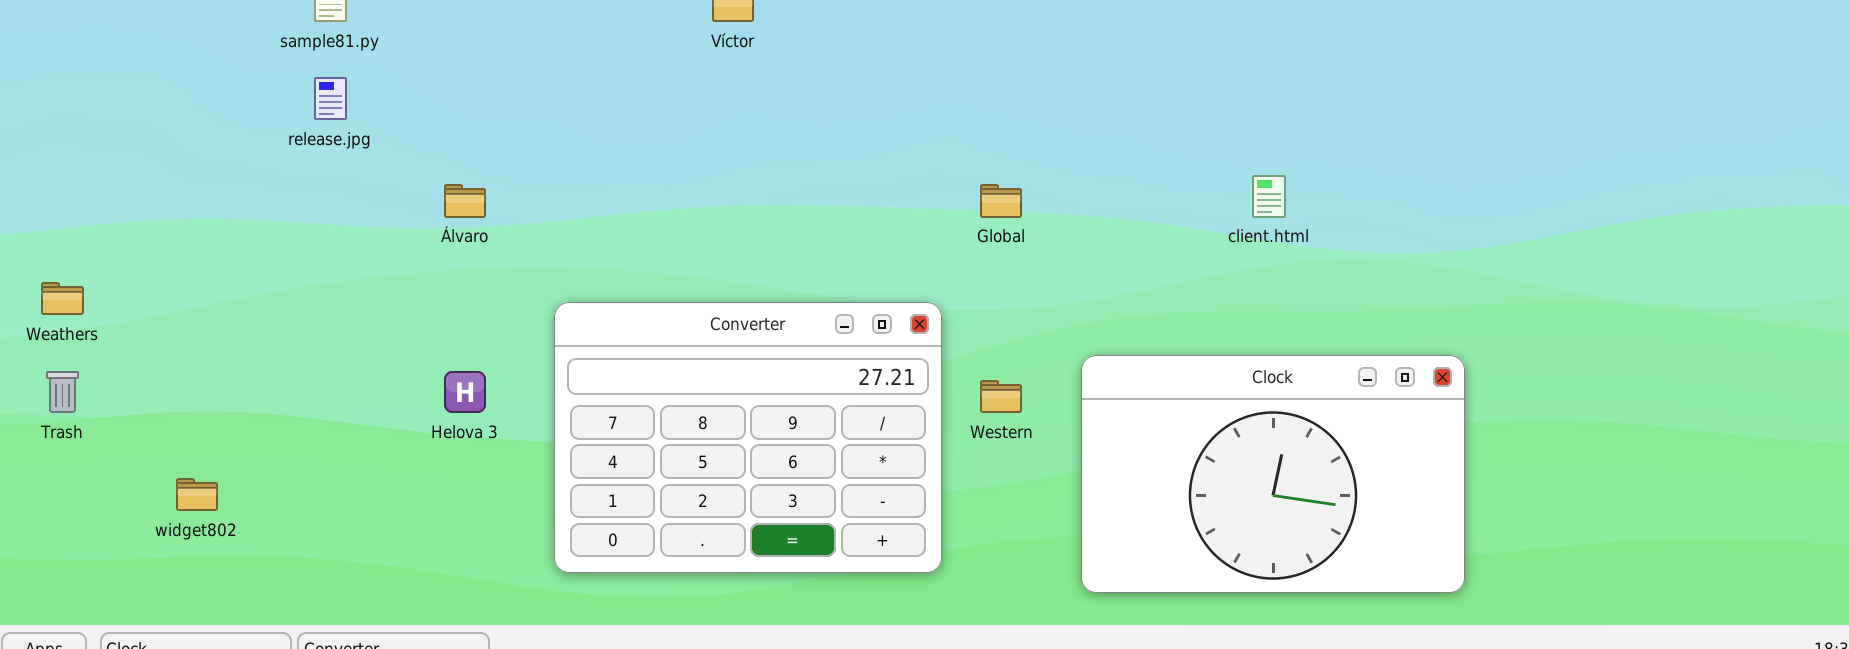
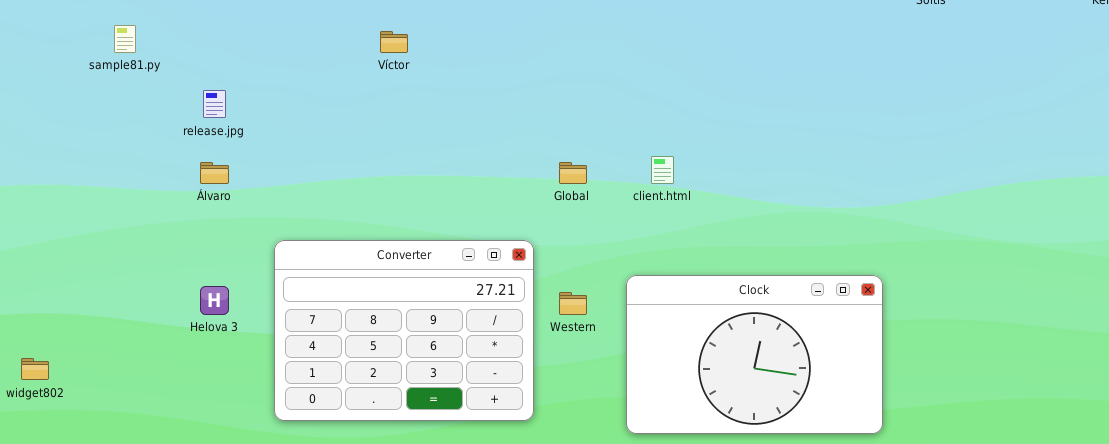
release.jpg: [314,77,347,120] -> [203,90,226,118], moved
client.html: [1252,175,1286,218] -> [651,156,674,184], moved

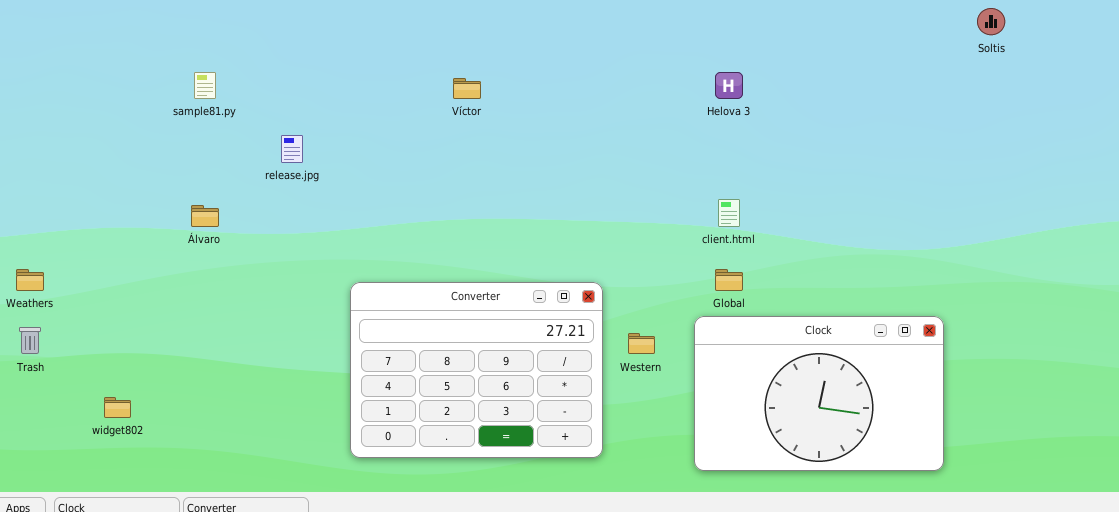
Álvaro: [200,162,229,184] -> [191,205,219,227], moved
Global: [559,162,587,184] -> [715,269,743,291], moved
Helova 3: [200,286,229,315] -> [715,72,743,99], moved

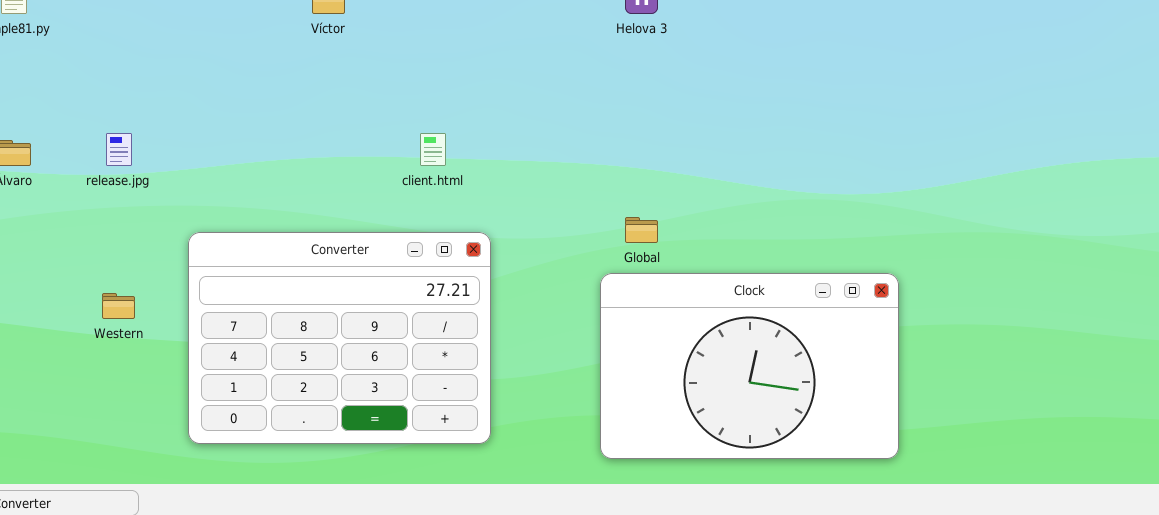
release.jpg: [281,135,303,163] -> [106,133,132,166], moved
client.html: [718,199,740,227] -> [420,133,446,166], moved
Western: [628,333,655,354] -> [102,293,135,319], moved

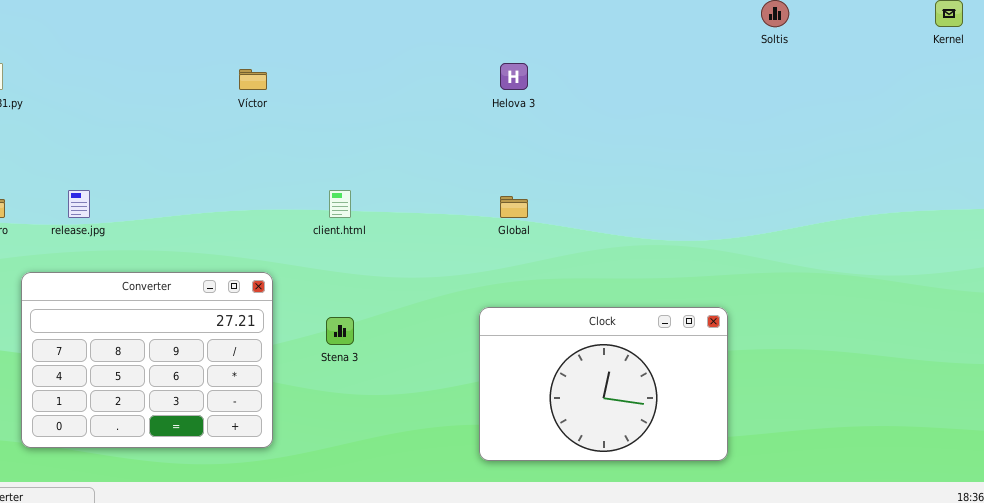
Global: [625,217,658,243] -> [500,196,528,218], moved
Converter: [188,232,491,444] -> [21,272,273,448], moved

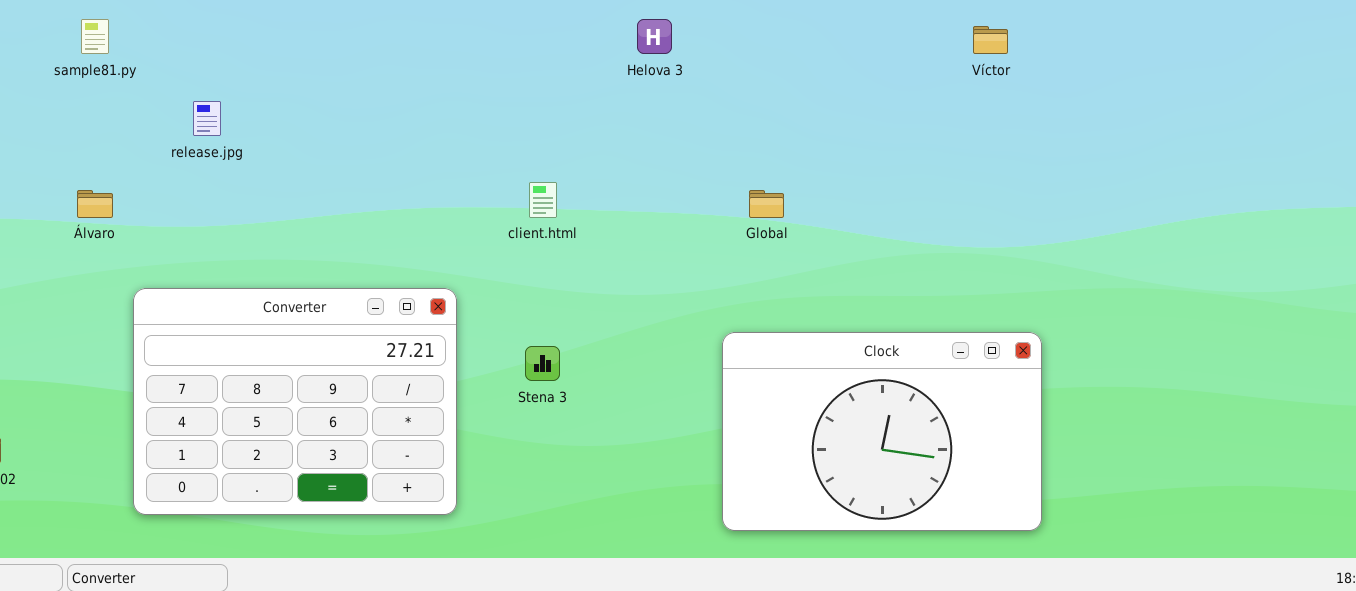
Helova 3: [500,63,528,90] -> [637,19,672,54], moved
Víctor: [239,69,267,90] -> [973,26,1008,54], moved
release.jpg: [68,190,90,218] -> [193,101,221,136], moved

